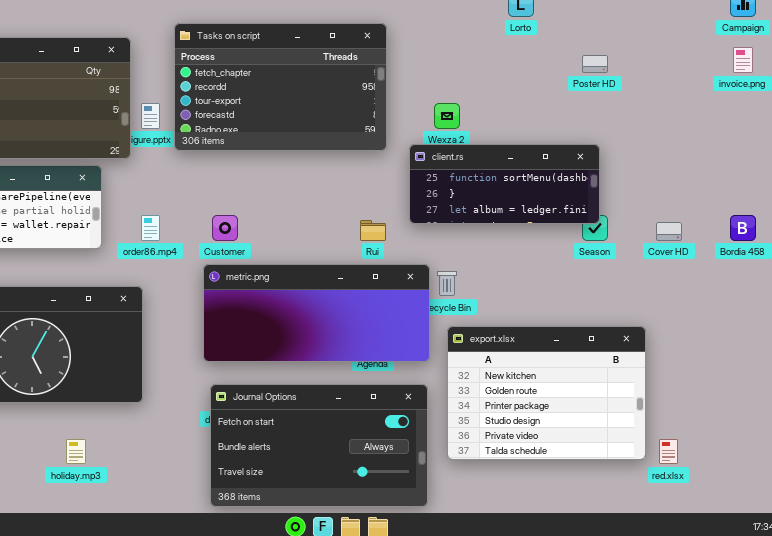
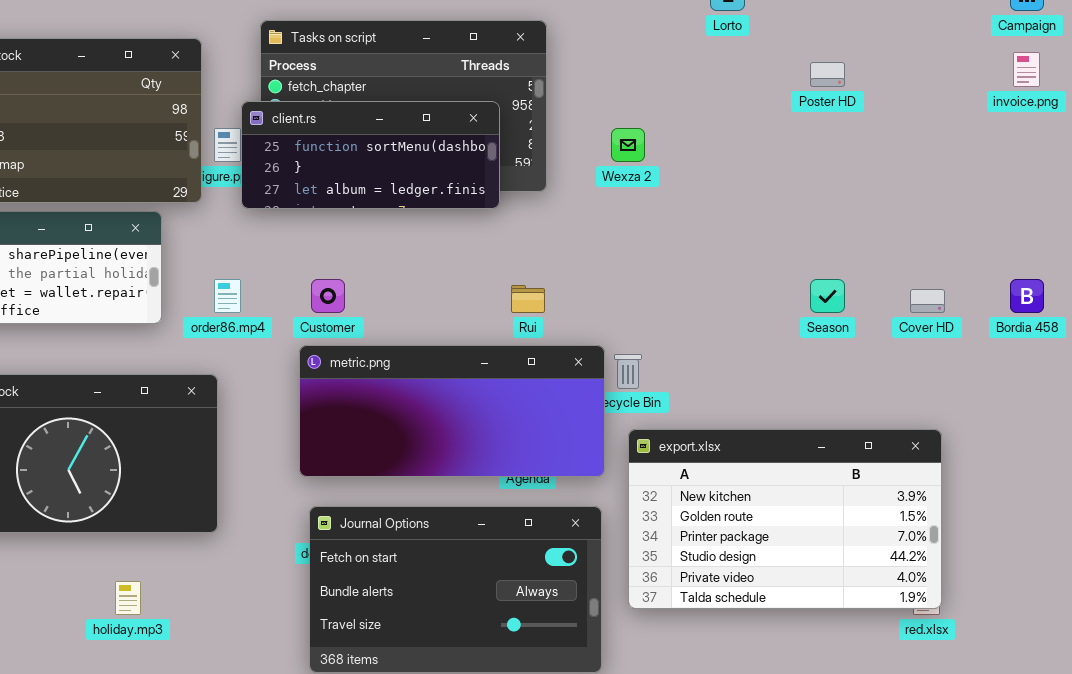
client.rs: [409,144,600,224] -> [241,101,500,209], moved
export.xlsx: [447,326,646,460] -> [628,429,942,609], resized

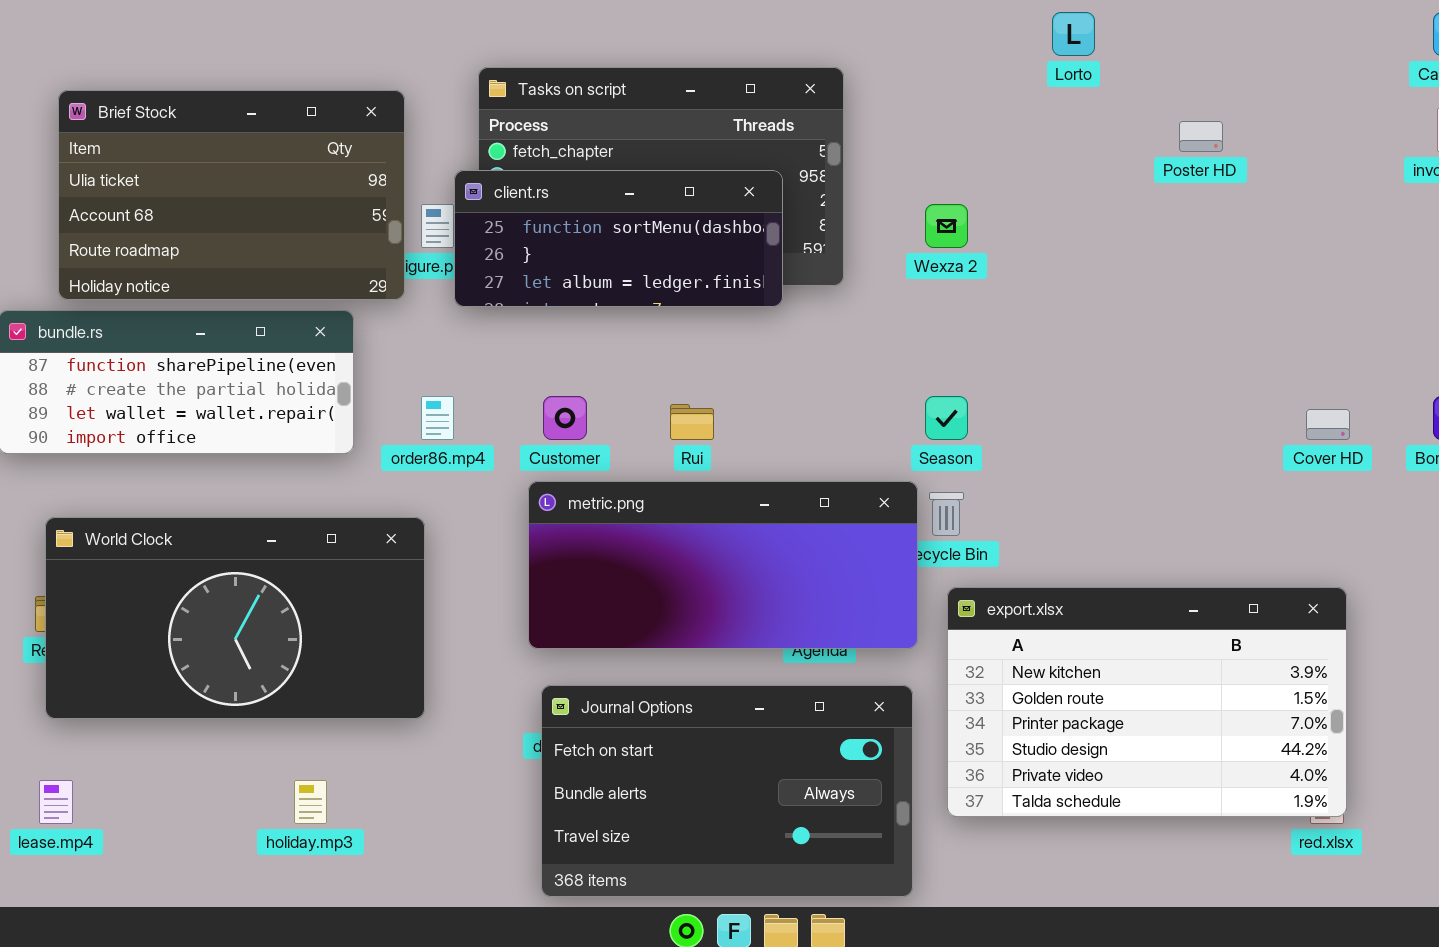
Season: [810,279,845,313] -> [925,396,968,440], moved
Rui: [511,285,545,313] -> [670,404,714,440], moved

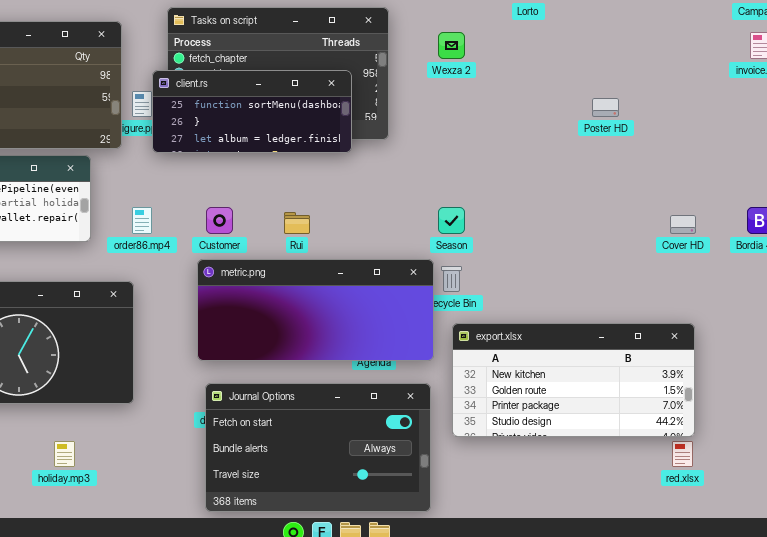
Poster HD: [1179,121,1223,152] -> [592,98,619,117], moved
Wexza 2: [925,204,968,248] -> [438,32,465,59], moved
export.xlsx: [947,587,1347,817] -> [452,323,695,437], resized

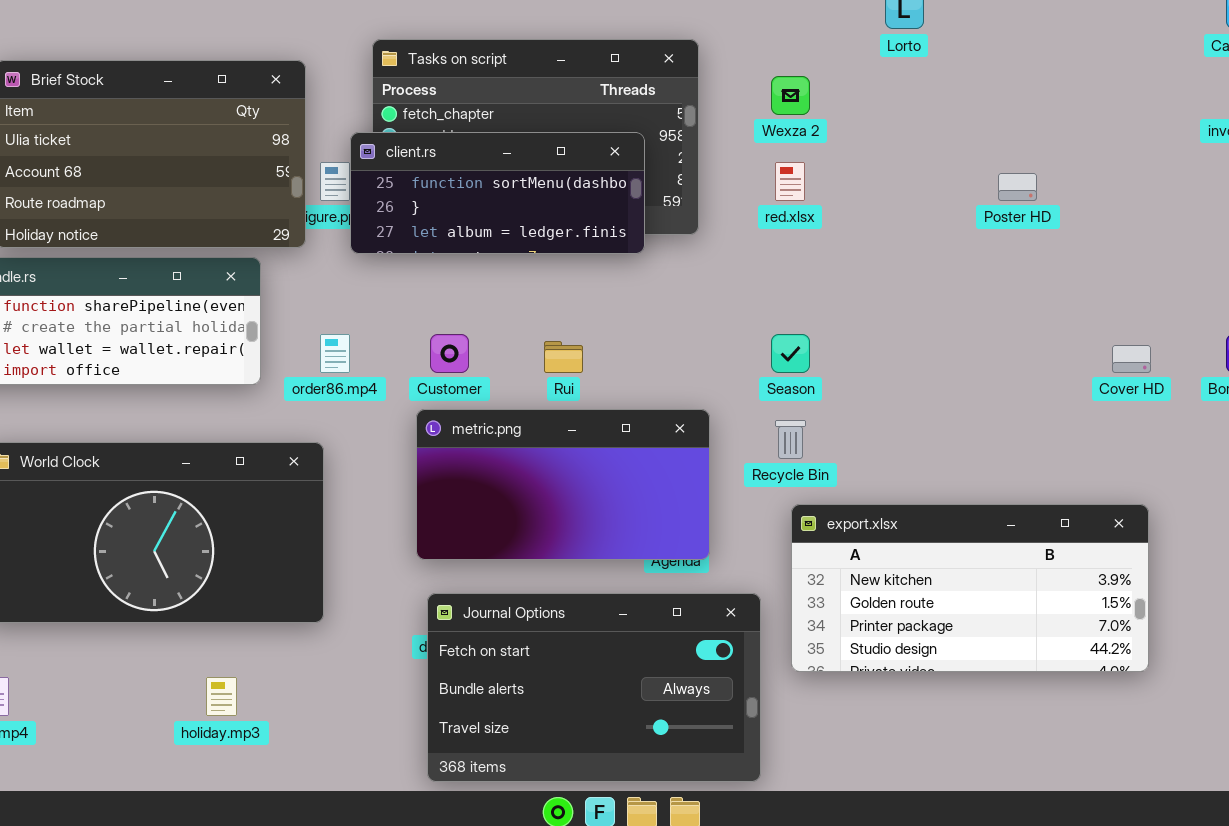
metric.png: [197,259,434,361] -> [416,409,710,560], resized
red.xlsx: [672,441,693,467] -> [775,162,805,201], moved

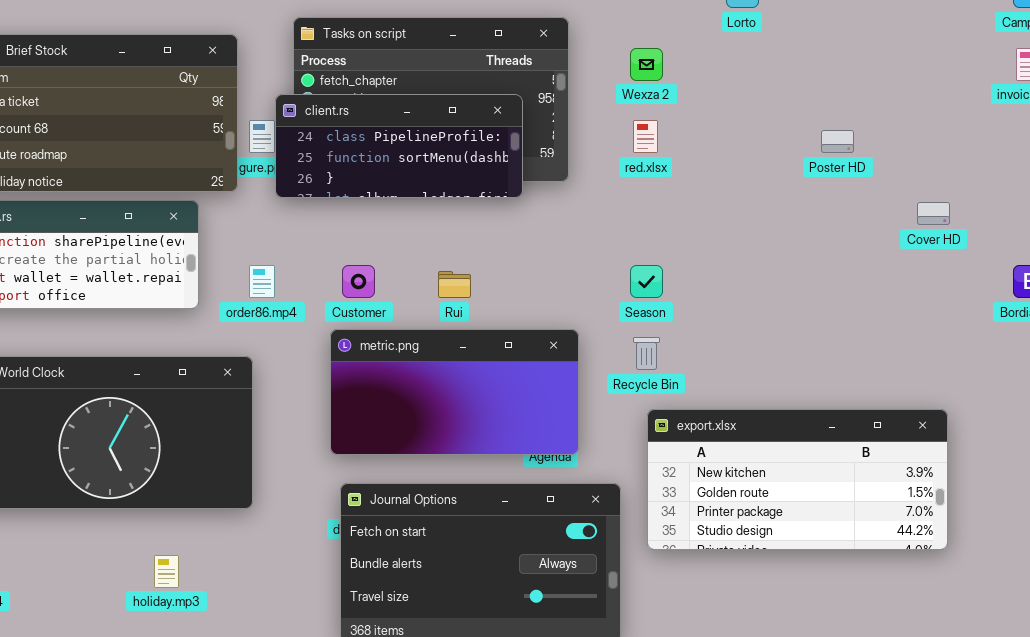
client.rs: [350,132,645,254] -> [275,94,523,198], scrolled up 1 row
Cover HD: [1112,345,1151,373] -> [917,202,950,225], moved

